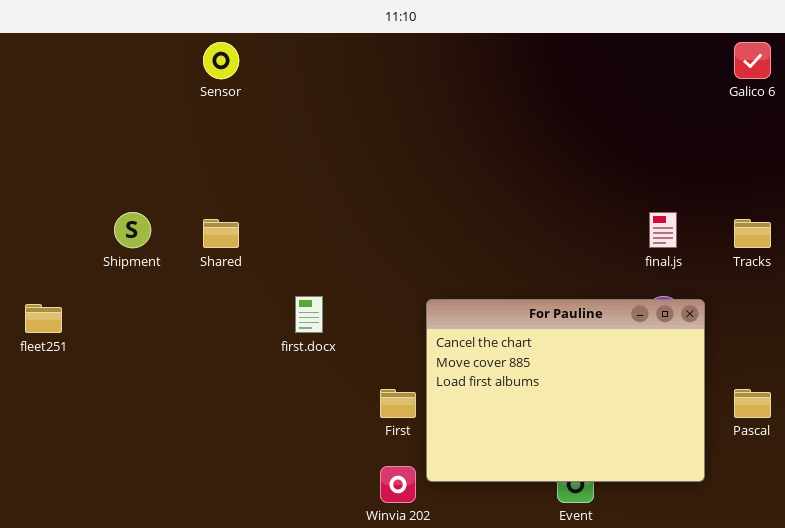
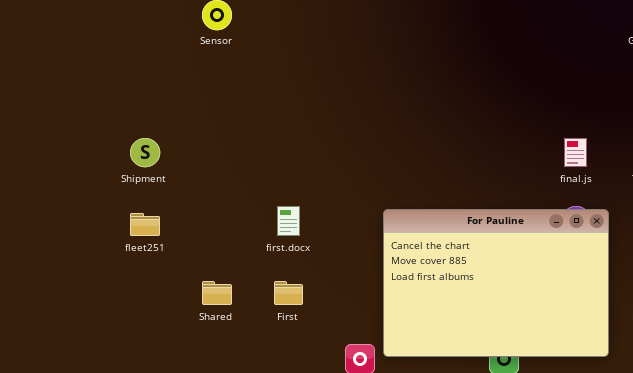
Shared: [203,219,239,248] -> [202,281,232,305], moved
fleet251: [25,304,62,333] -> [130,213,160,236], moved
First: [380,389,416,418] -> [274,281,303,305], moved

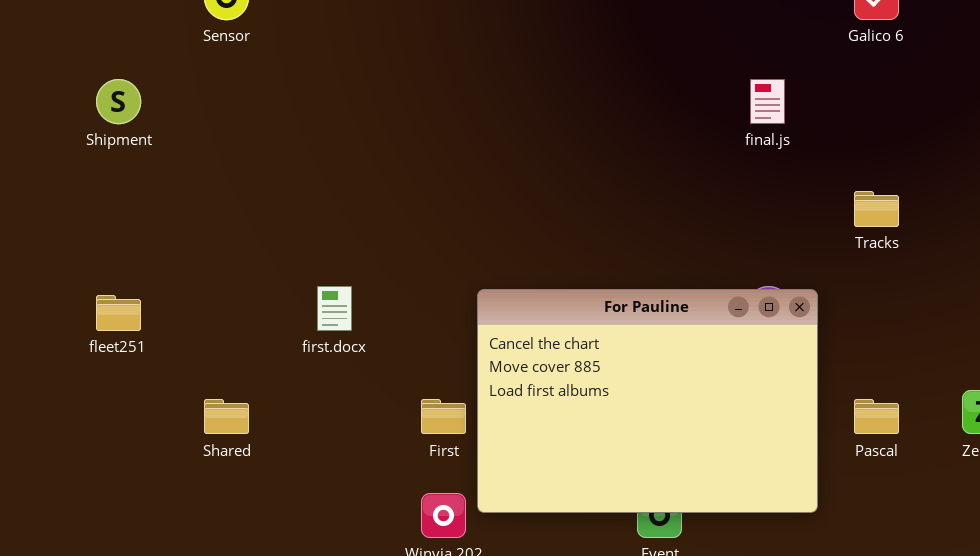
Shipment: [130,138,160,167] -> [96,79,141,124], moved
final.js: [564,138,587,167] -> [750,79,785,124], moved
First: [274,281,303,305] -> [421,399,466,434], moved

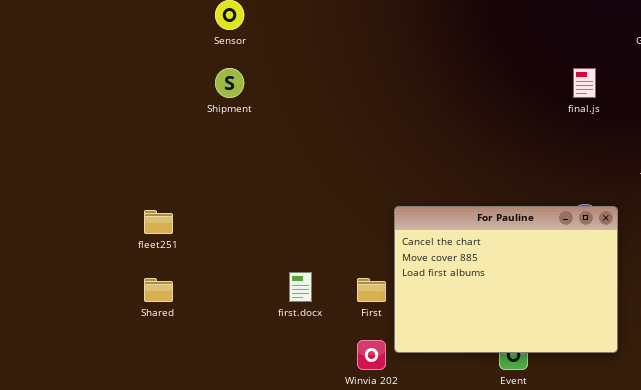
Shipment: [96,79,141,124] -> [215,68,244,98], moved
first.docx: [317,286,352,331] -> [289,272,312,302], moved
Shared: [204,399,249,434] -> [144,278,173,302], moved

